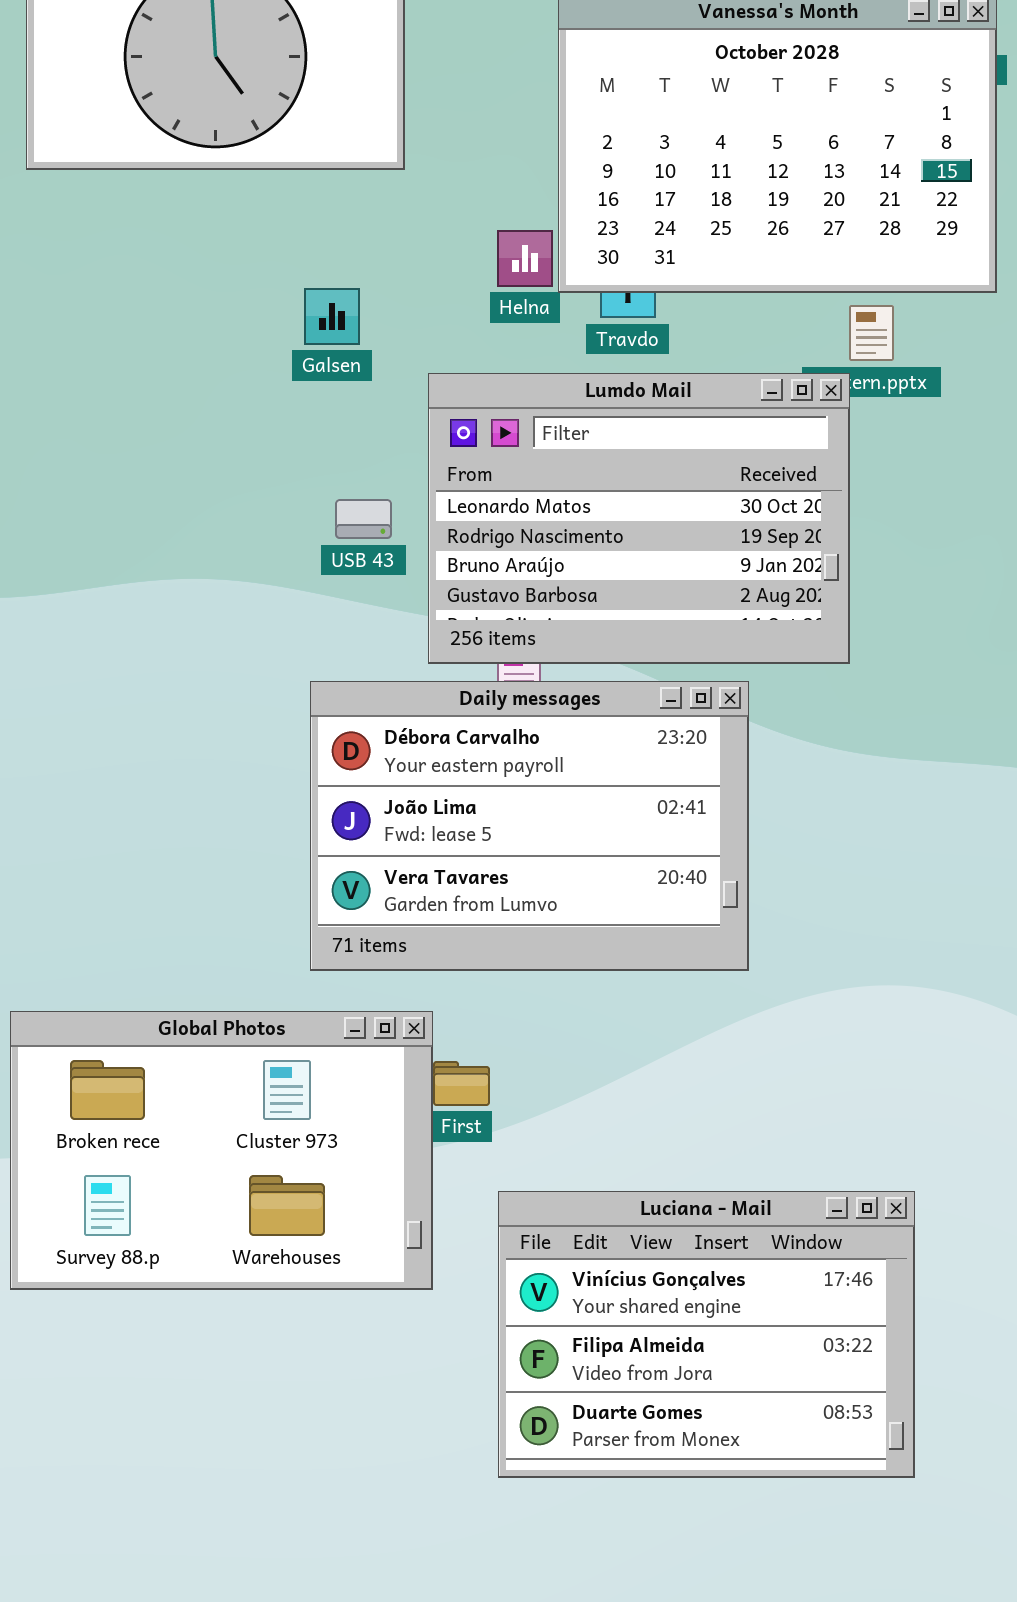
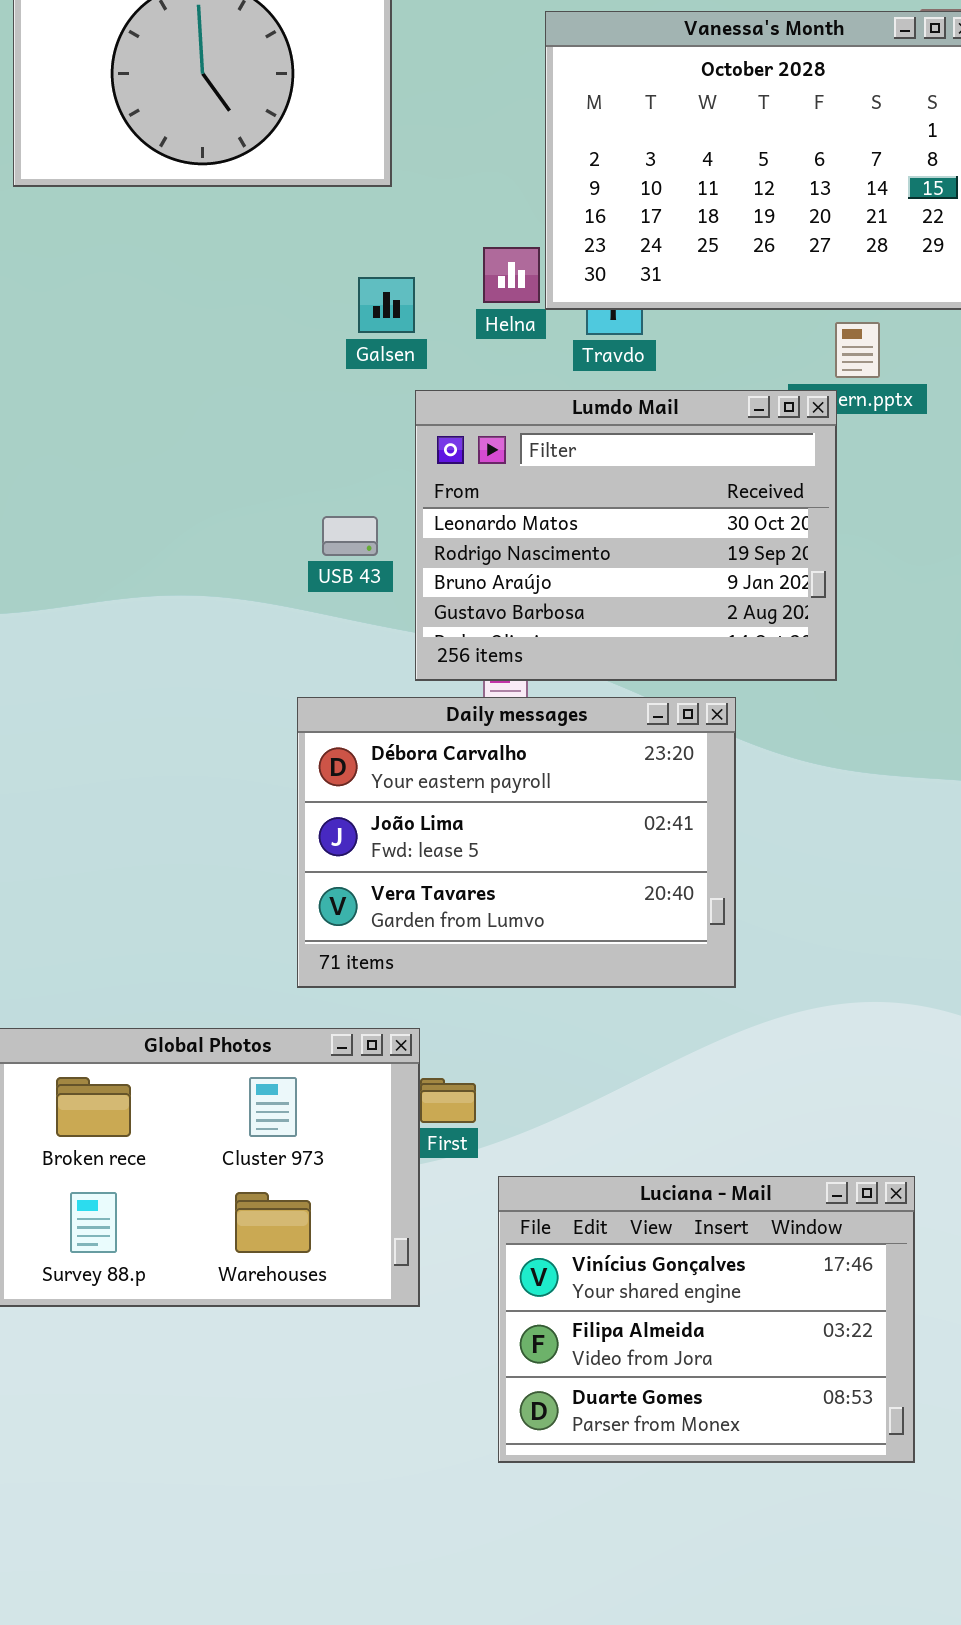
Galsen: [304,288,360,345] -> [358,277,415,333], moved
Luciana - Mail: [498,1191,915,1478] -> [498,1176,915,1463], moved

